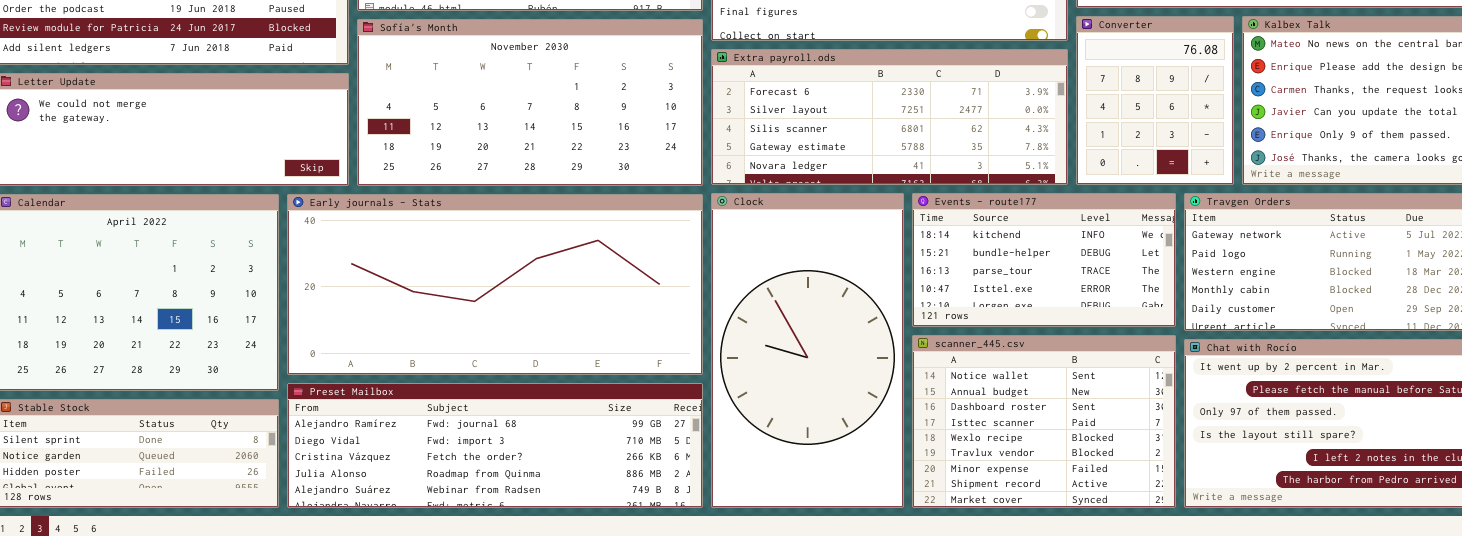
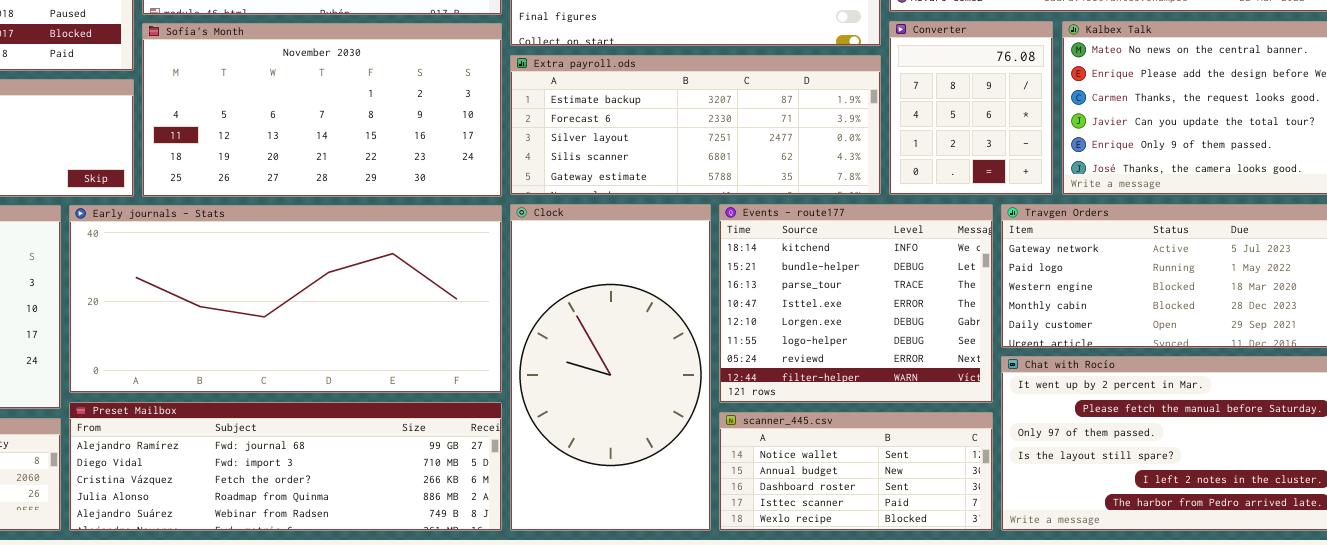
Extra payroll.ods: [711,49,1068,185] -> [510,55,881,195], scrolled up 1 row
Events - route177: [912,193,1176,327] -> [719,204,993,403], resized
scanner_445.csv: [912,335,1176,508] -> [719,412,993,531], resized

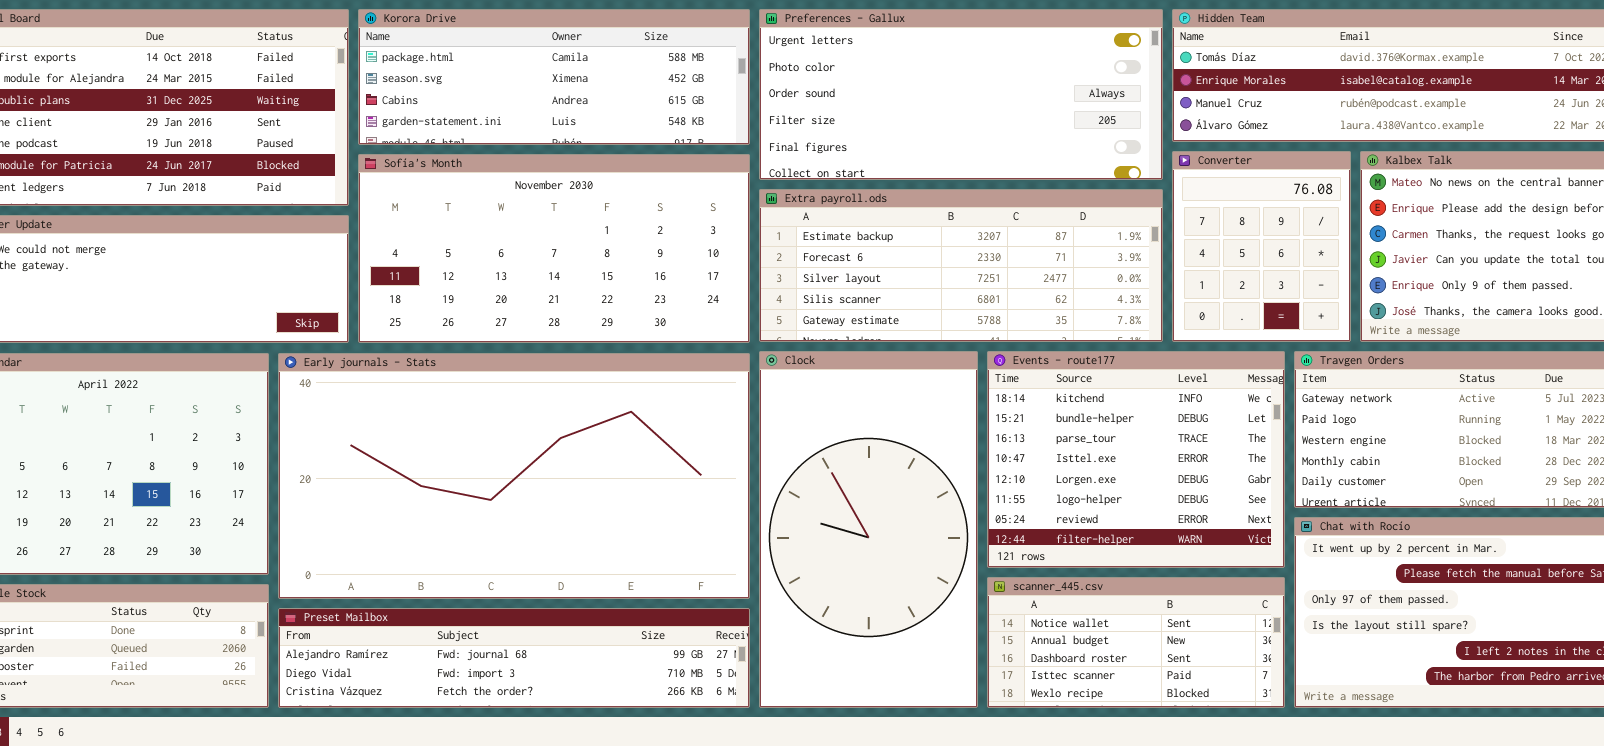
Early journals - Stats: [69,205,502,393] -> [278,353,750,599], resized
Preset Mailbox: [69,402,502,531] -> [278,608,750,708], resized

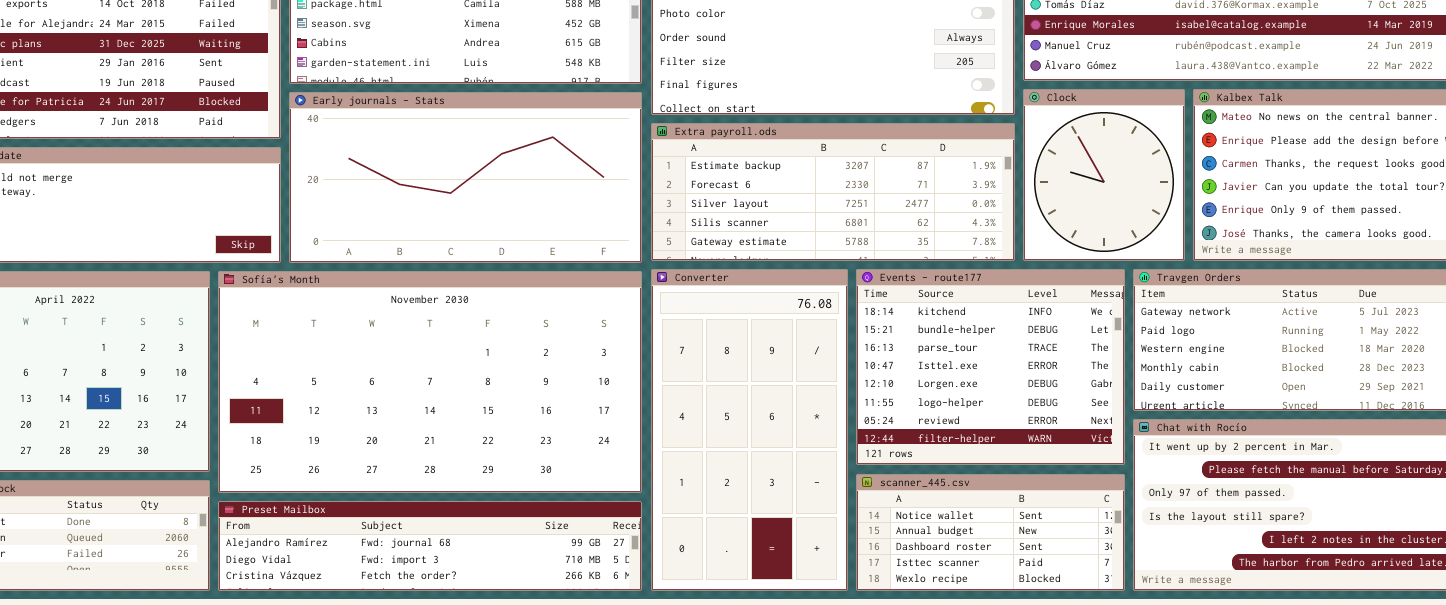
Converter: [1172,151,1351,342] -> [651,269,848,591], moved, resized
Sofía's Month: [358,154,750,343] -> [218,271,642,493], moved, resized
Clock: [759,351,978,708] -> [1023,89,1185,261], moved, resized
Early journals - Stats: [278,353,750,599] -> [289,92,642,263], moved, resized

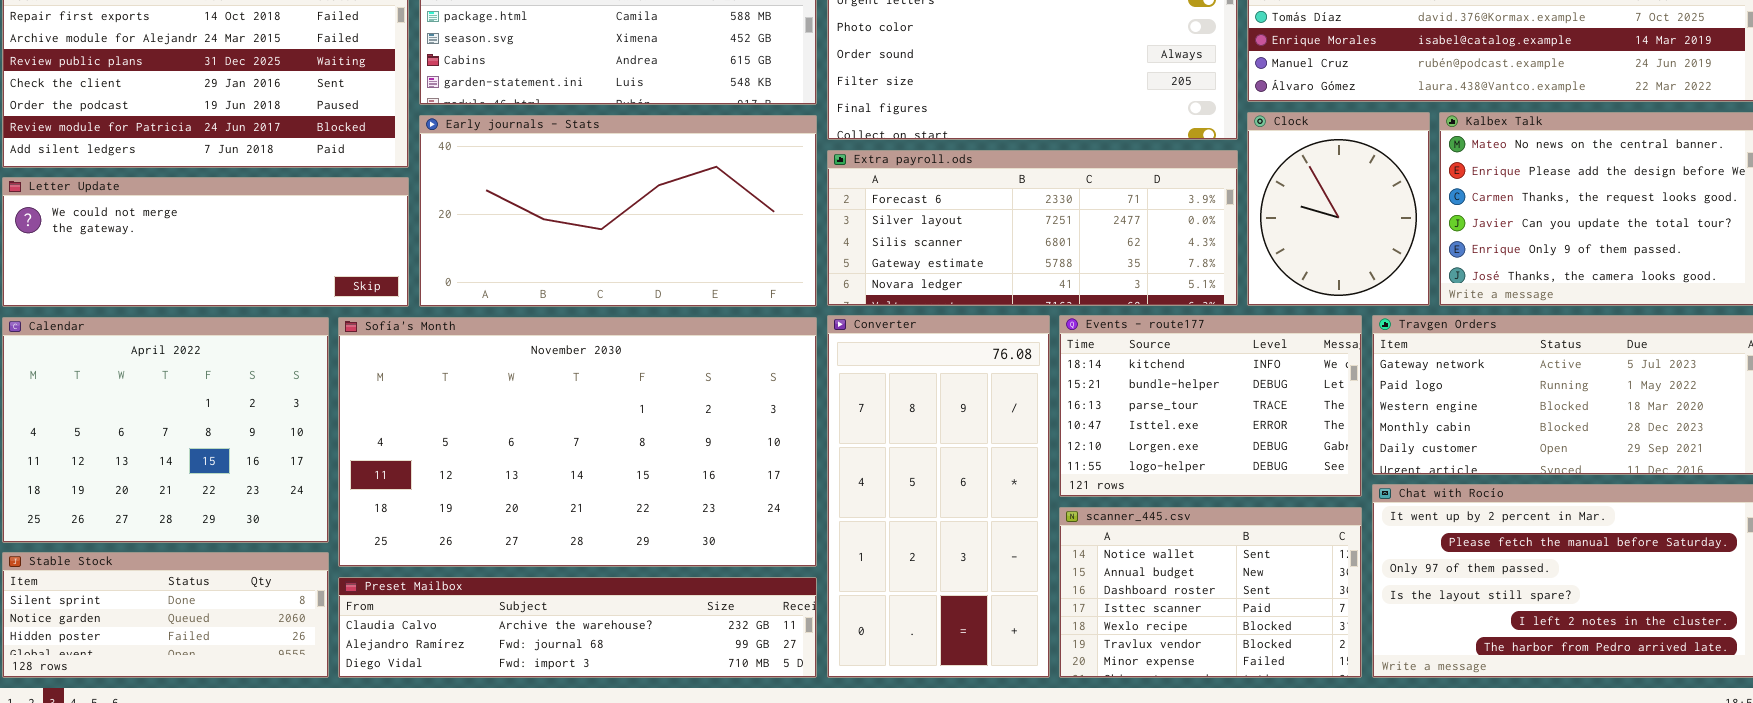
Extra payroll.ods: [651,123,1015,261] -> [827,150,1238,306], scrolled down 1 row
Events - route177: [856,269,1125,465] -> [1059,315,1362,497], resized
scanner_445.csv: [856,474,1125,591] -> [1059,507,1362,678], resized
Preset Mailbox: [218,501,642,591] -> [338,577,817,678], scrolled up 1 row

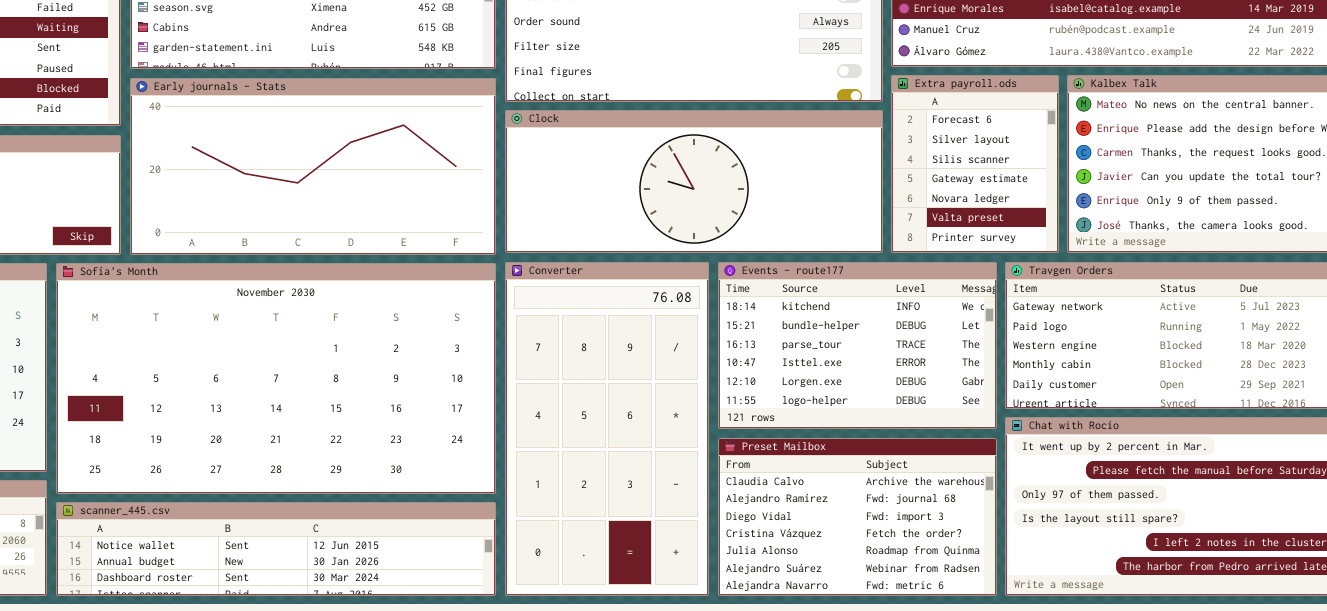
Clock: [1247,112,1430,306] -> [505,110,883,253], moved, resized
Extra payroll.ods: [827,150,1238,306] -> [891,75,1059,253], moved, resized
scanner_445.csv: [1059,507,1362,678] -> [56,502,496,596], moved, resized
Preset Mailbox: [338,577,817,678] -> [718,438,997,596], moved, resized

